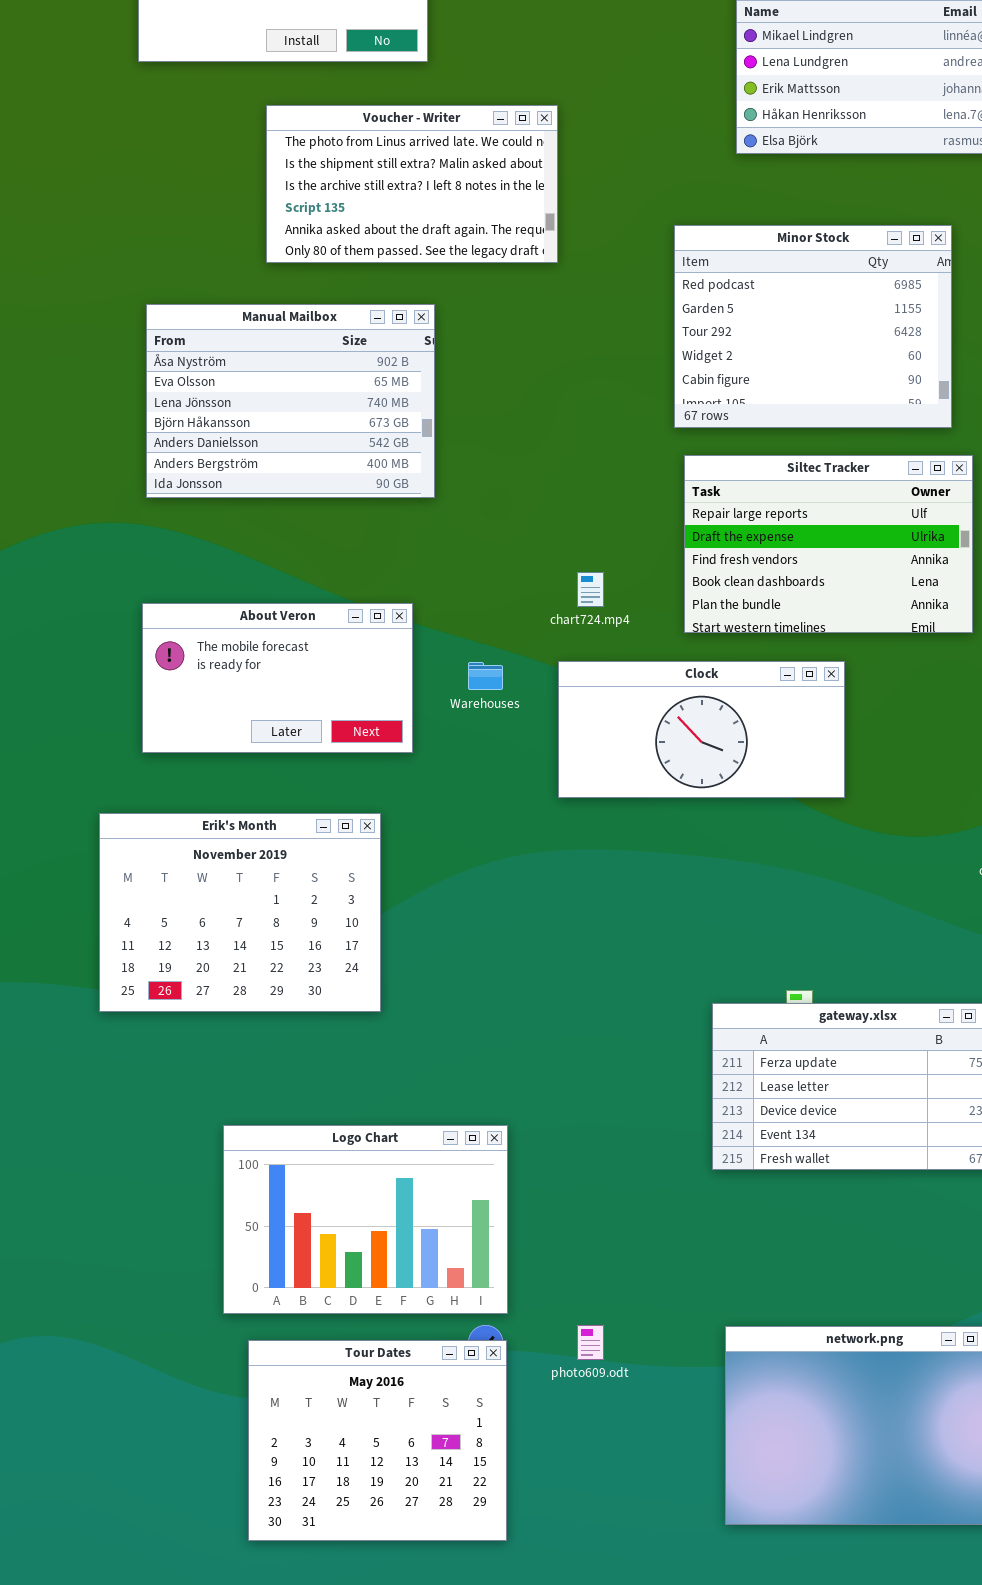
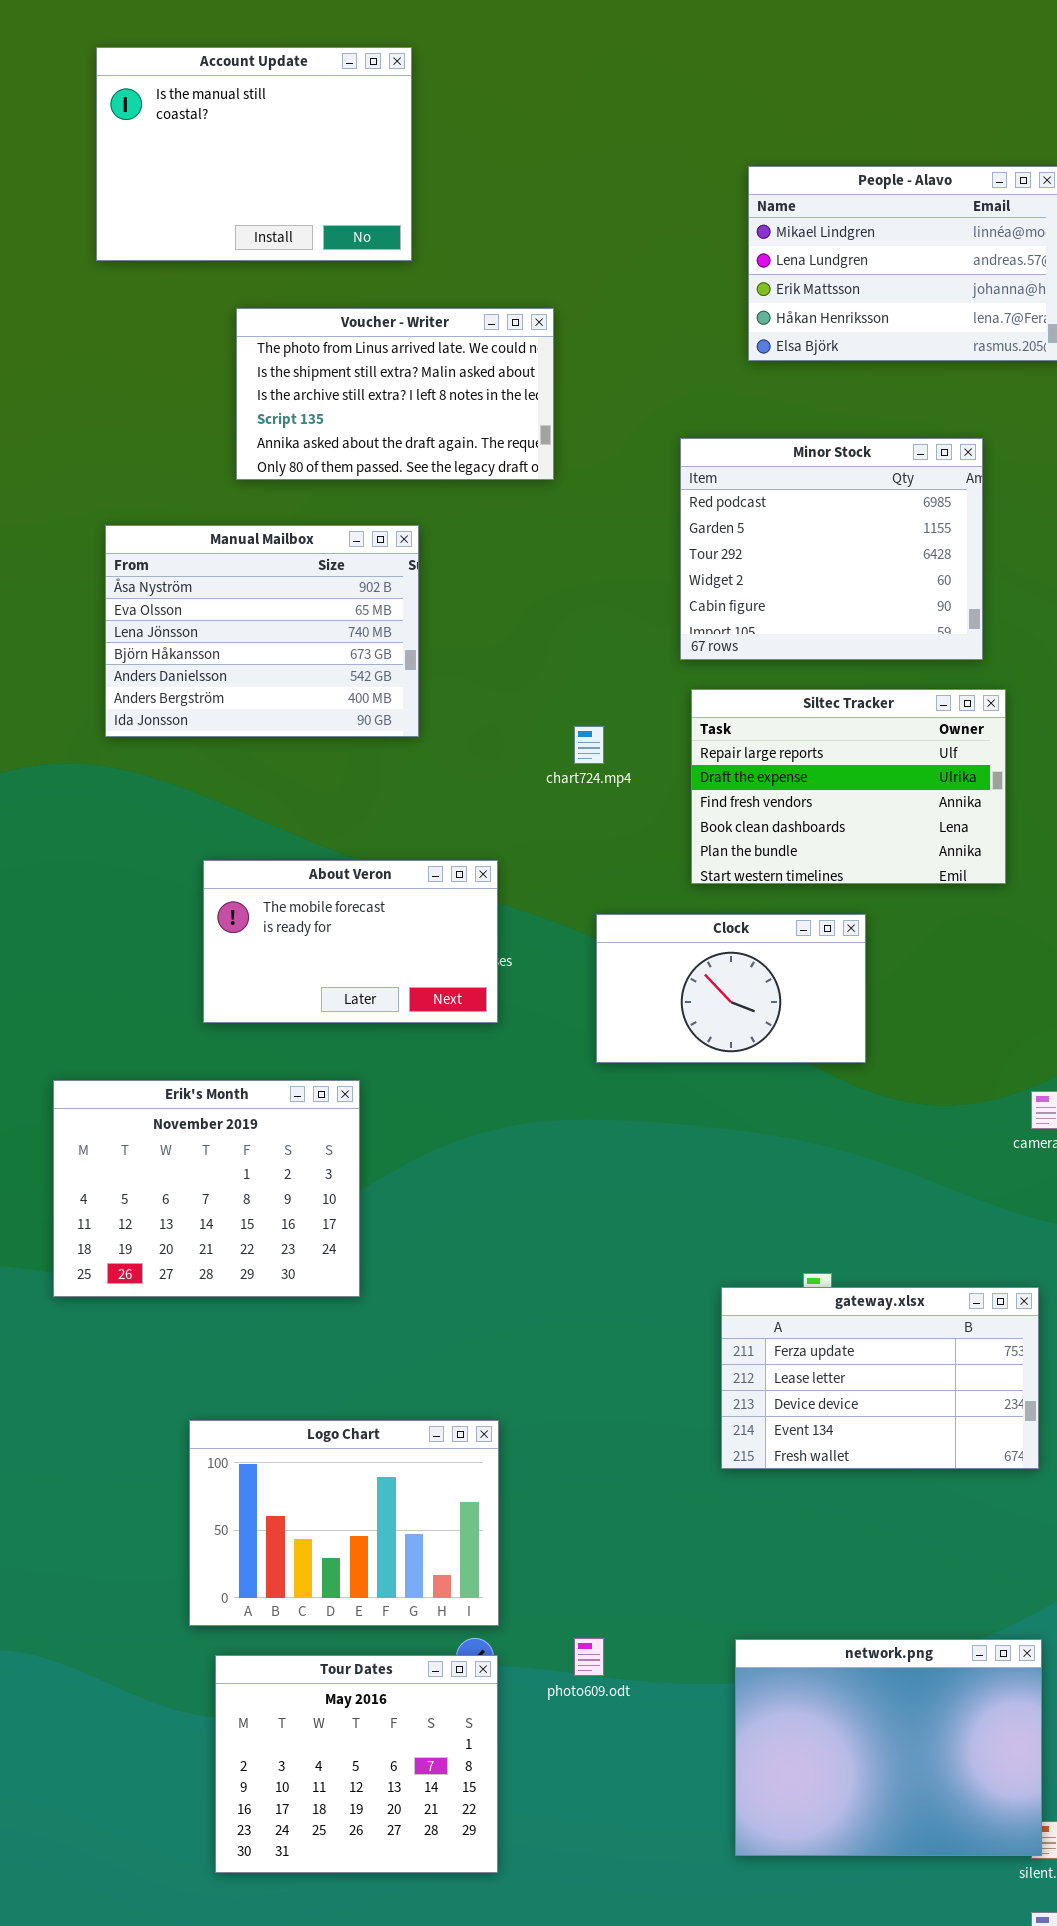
chart724.mp4: [577,572,604,607] -> [574,726,604,764], moved
About Veron: [142,603,413,753] -> [203,860,498,1023], moved
Clock: [558,661,845,798] -> [596,914,866,1063], resized

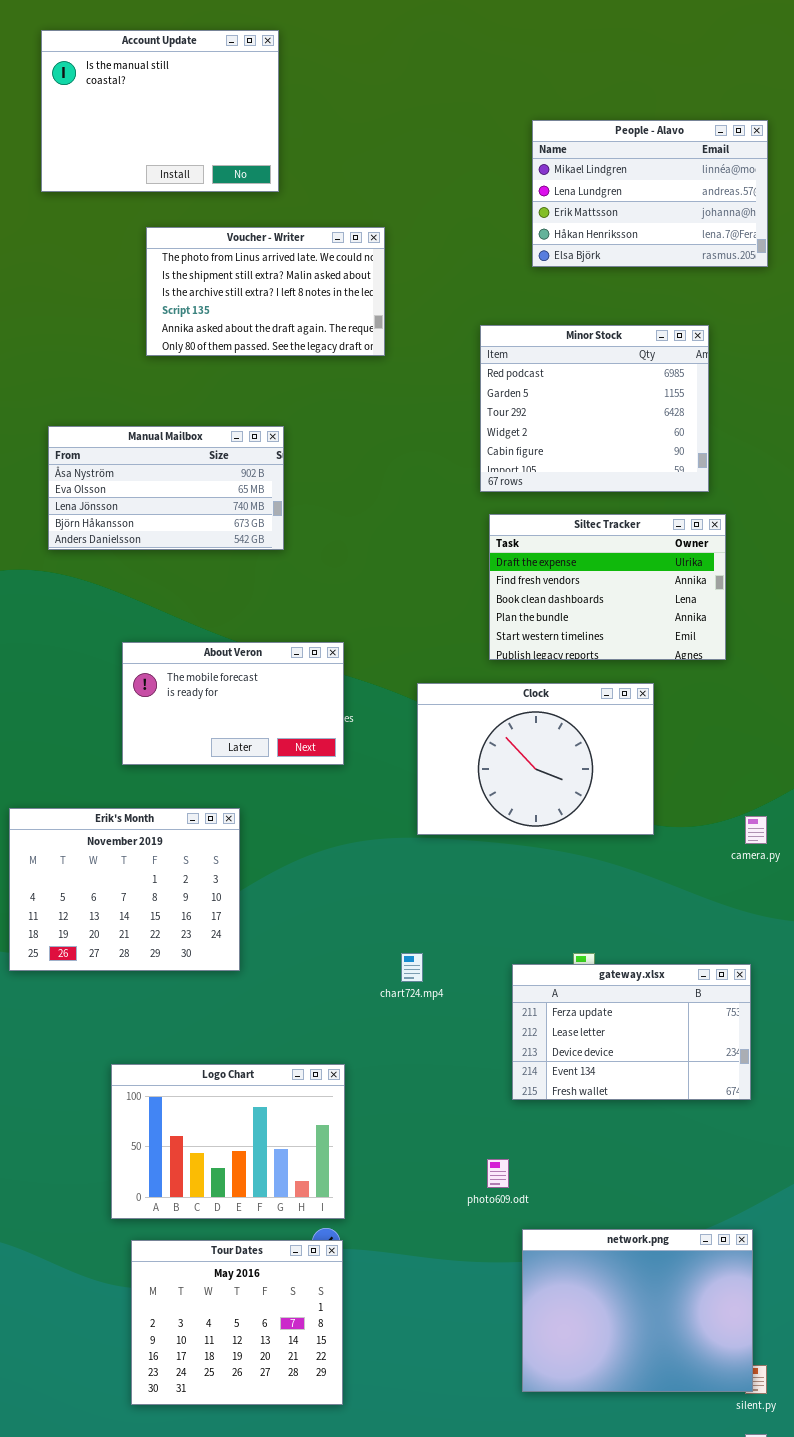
Manual Mailbox: [105,525,419,737] -> [48,426,284,550], resized
Siltec Tracker: [691,689,1006,884] -> [489,514,726,660], scrolled down 1 row
chart724.mp4: [574,726,604,764] -> [401,953,423,982], moved
Clock: [596,914,866,1063] -> [417,683,654,835], resized
photo609.odt: [574,1638,604,1676] -> [487,1159,509,1188], moved

